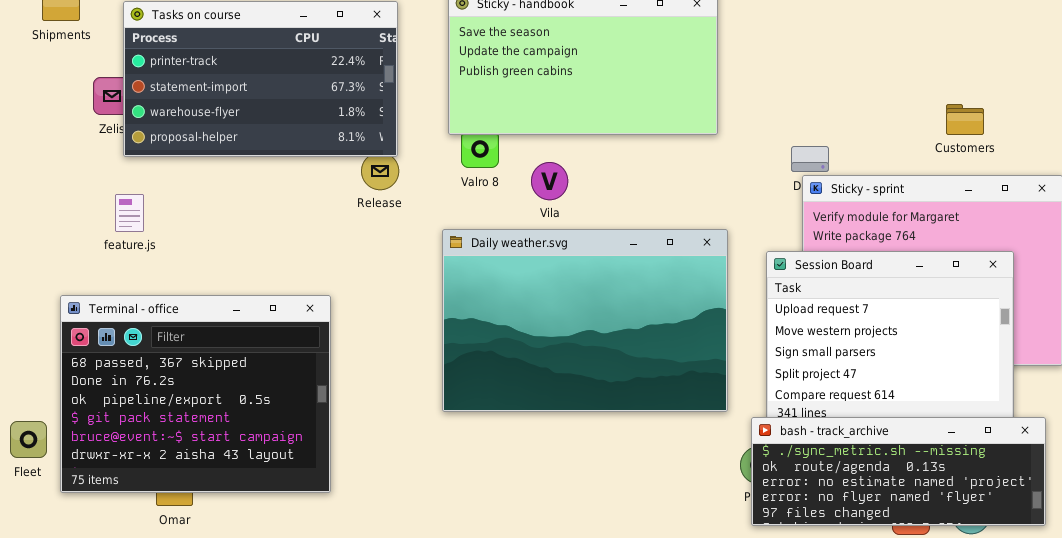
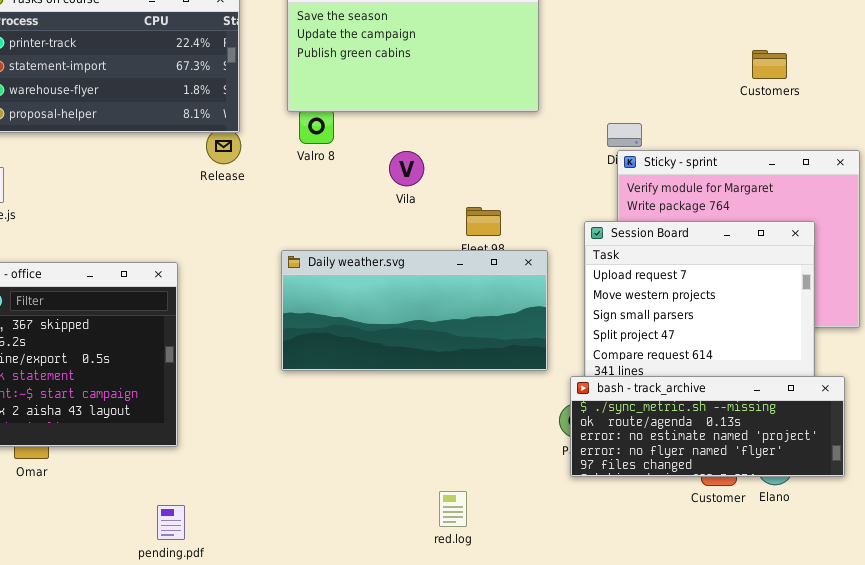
Customers: [946,104,984,135] -> [752,50,787,79], moved
Vila: [531,162,568,200] -> [389,151,424,186], moved
Daily weather.svg: [442,229,728,412] -> [281,250,548,371], resized

